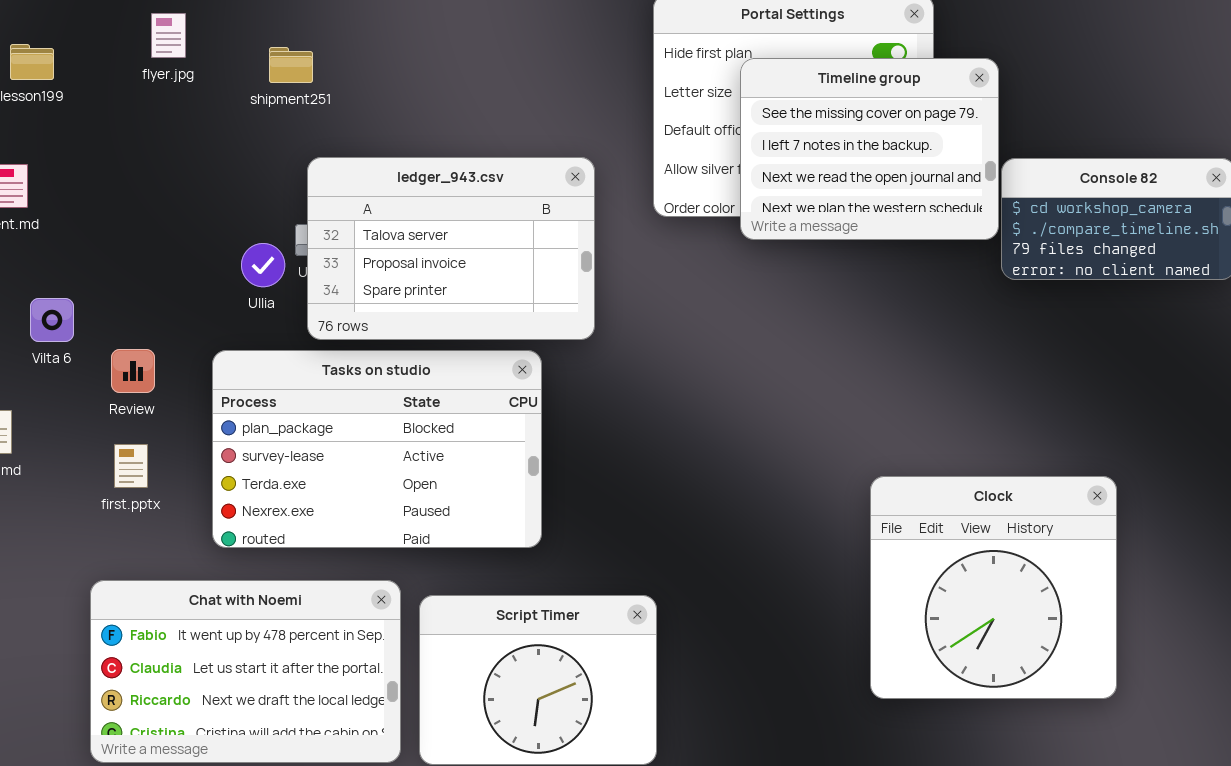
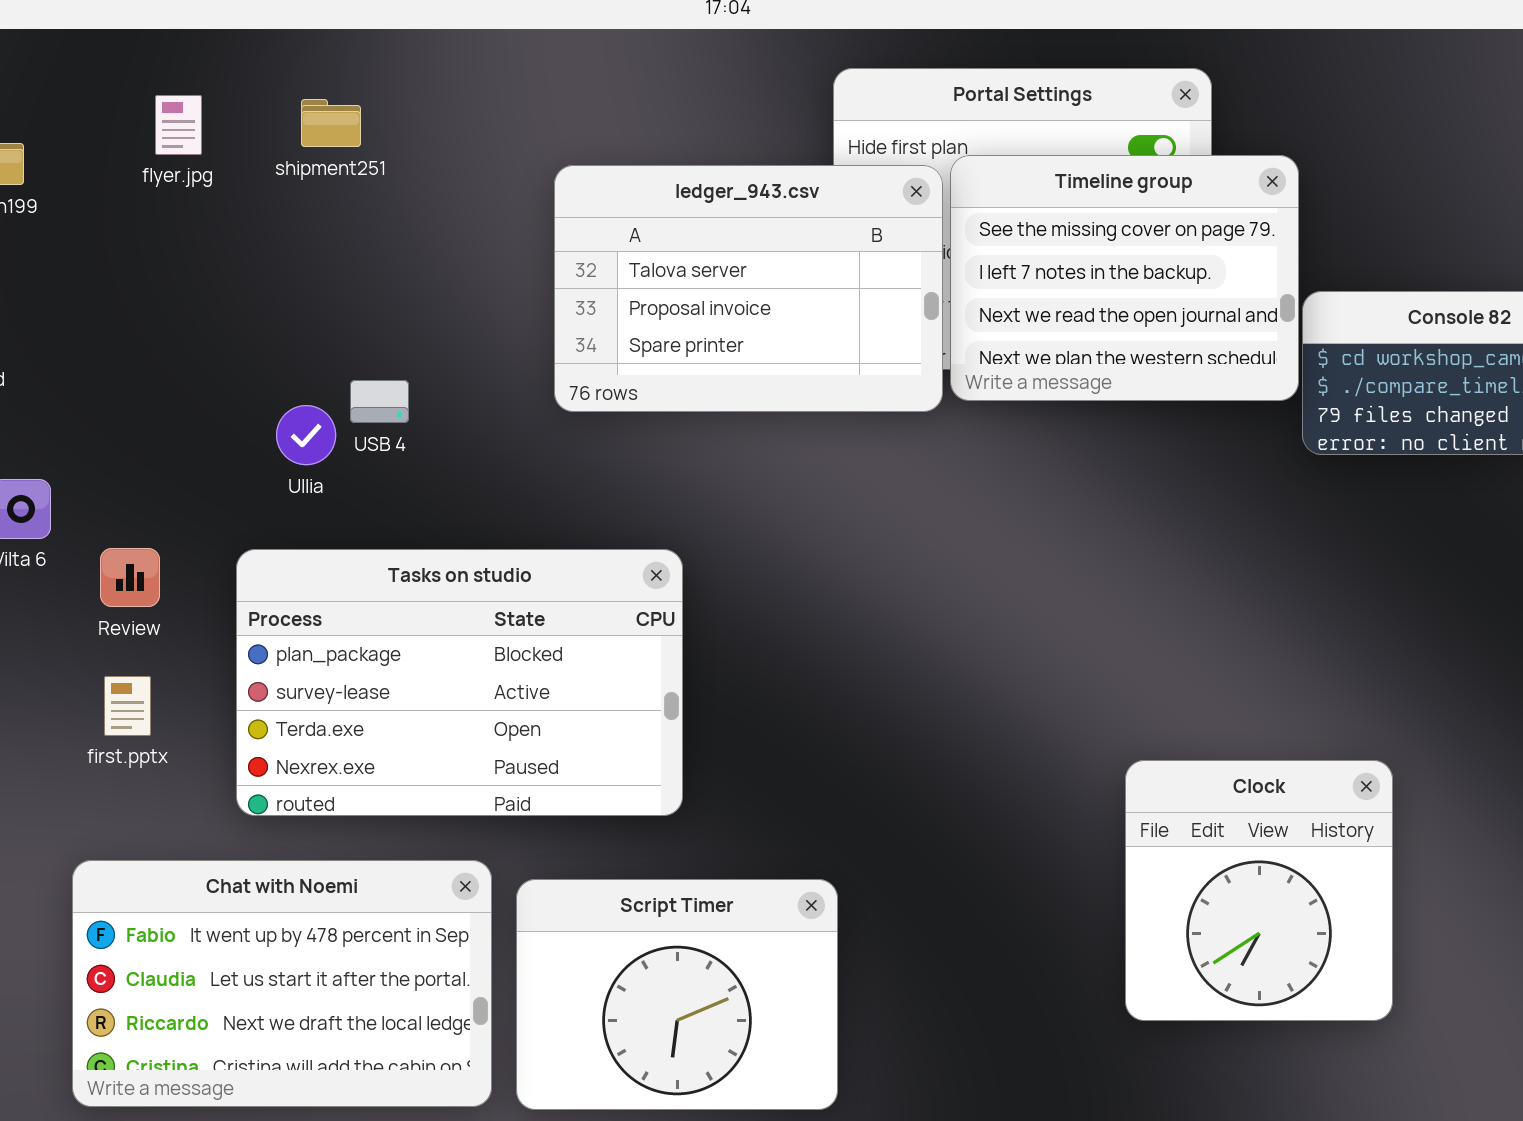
shipment251: [269,47,313,83] -> [301,99,361,147], moved
ledger_943.csv: [307,157,595,340] -> [554,165,943,412], moved
Clock: [870,476,1117,699] -> [1125,760,1393,1021], resized

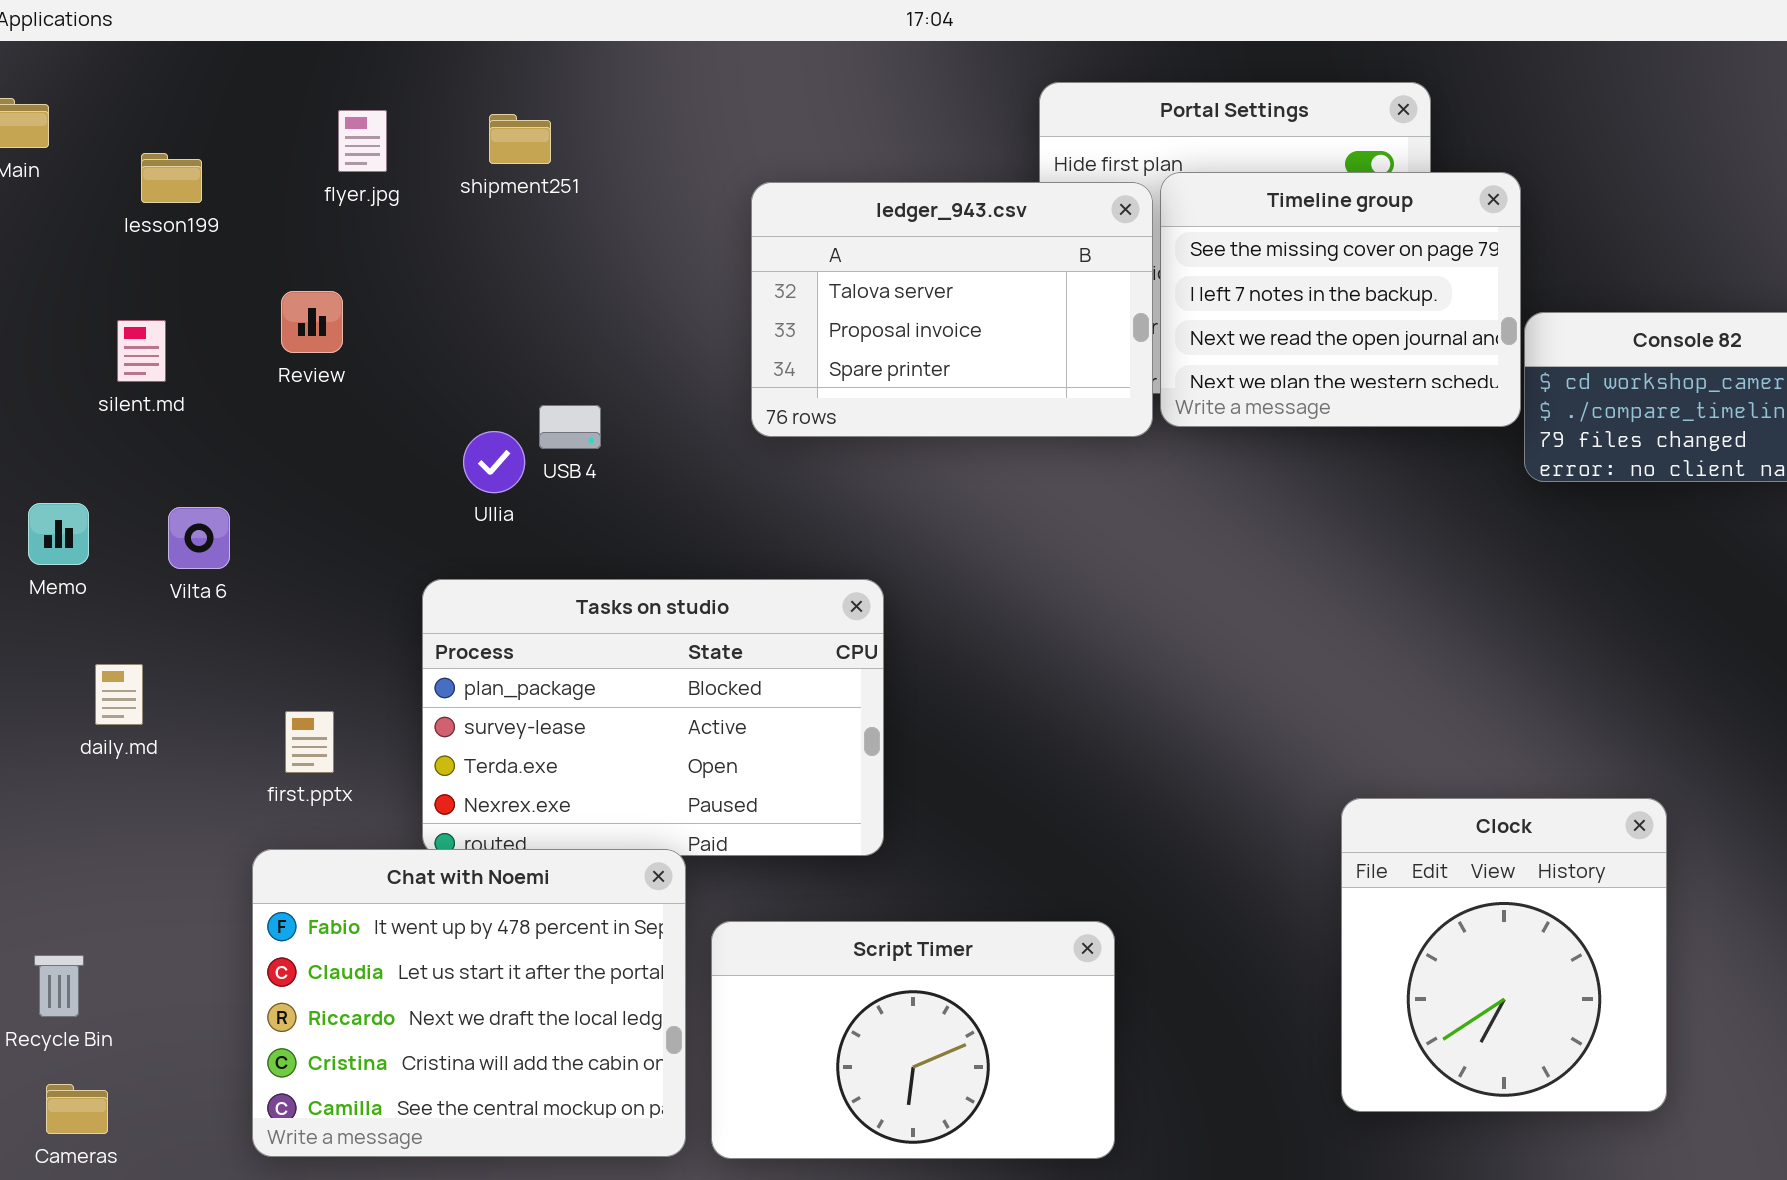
Review: [100,548,160,607] -> [281,291,343,353], moved
Clock: [1125,760,1393,1021] -> [1341,798,1667,1112], resized
Chat with Noemi: [72,860,492,1107] -> [252,849,686,1157], resized
Script Timer: [516,879,838,1110] -> [711,921,1115,1159], resized

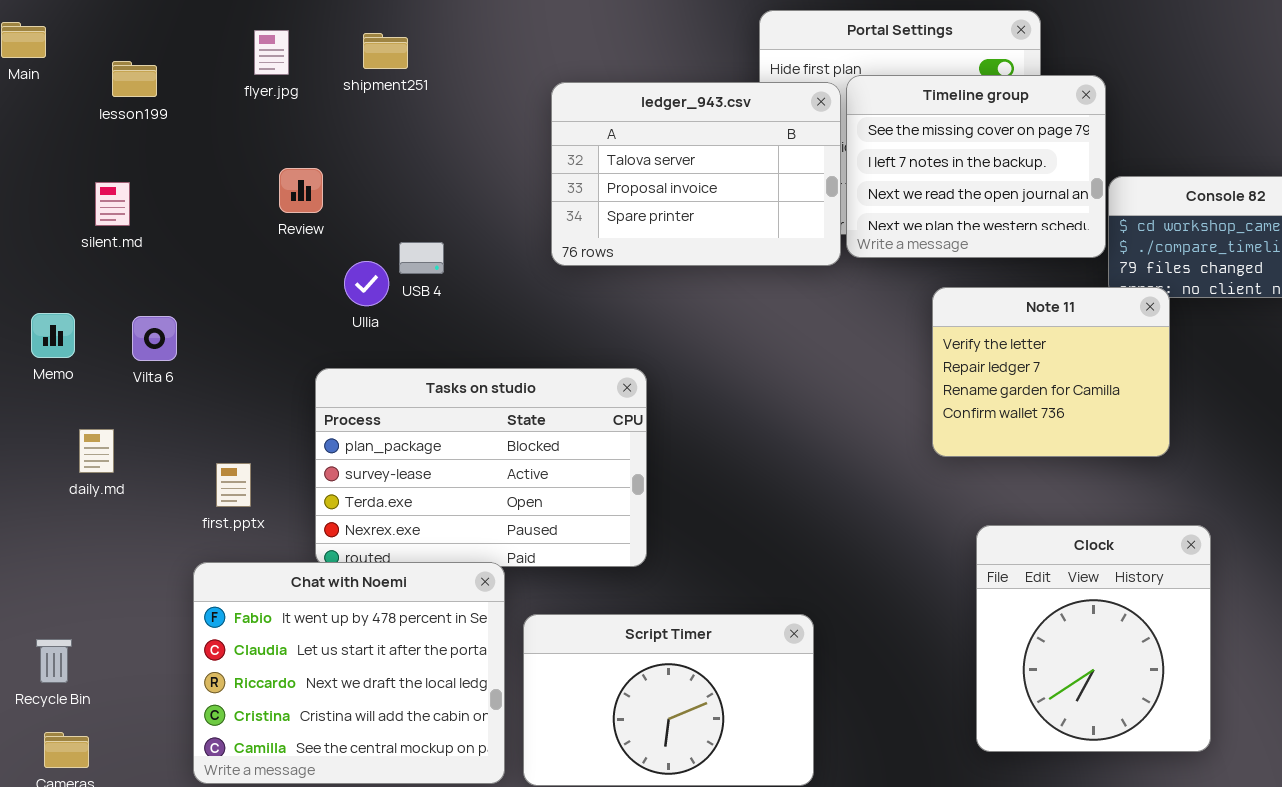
Review: [281,291,343,353] -> [279,168,323,213], moved
Note 11: none -> [932,287,1170,457], opened

